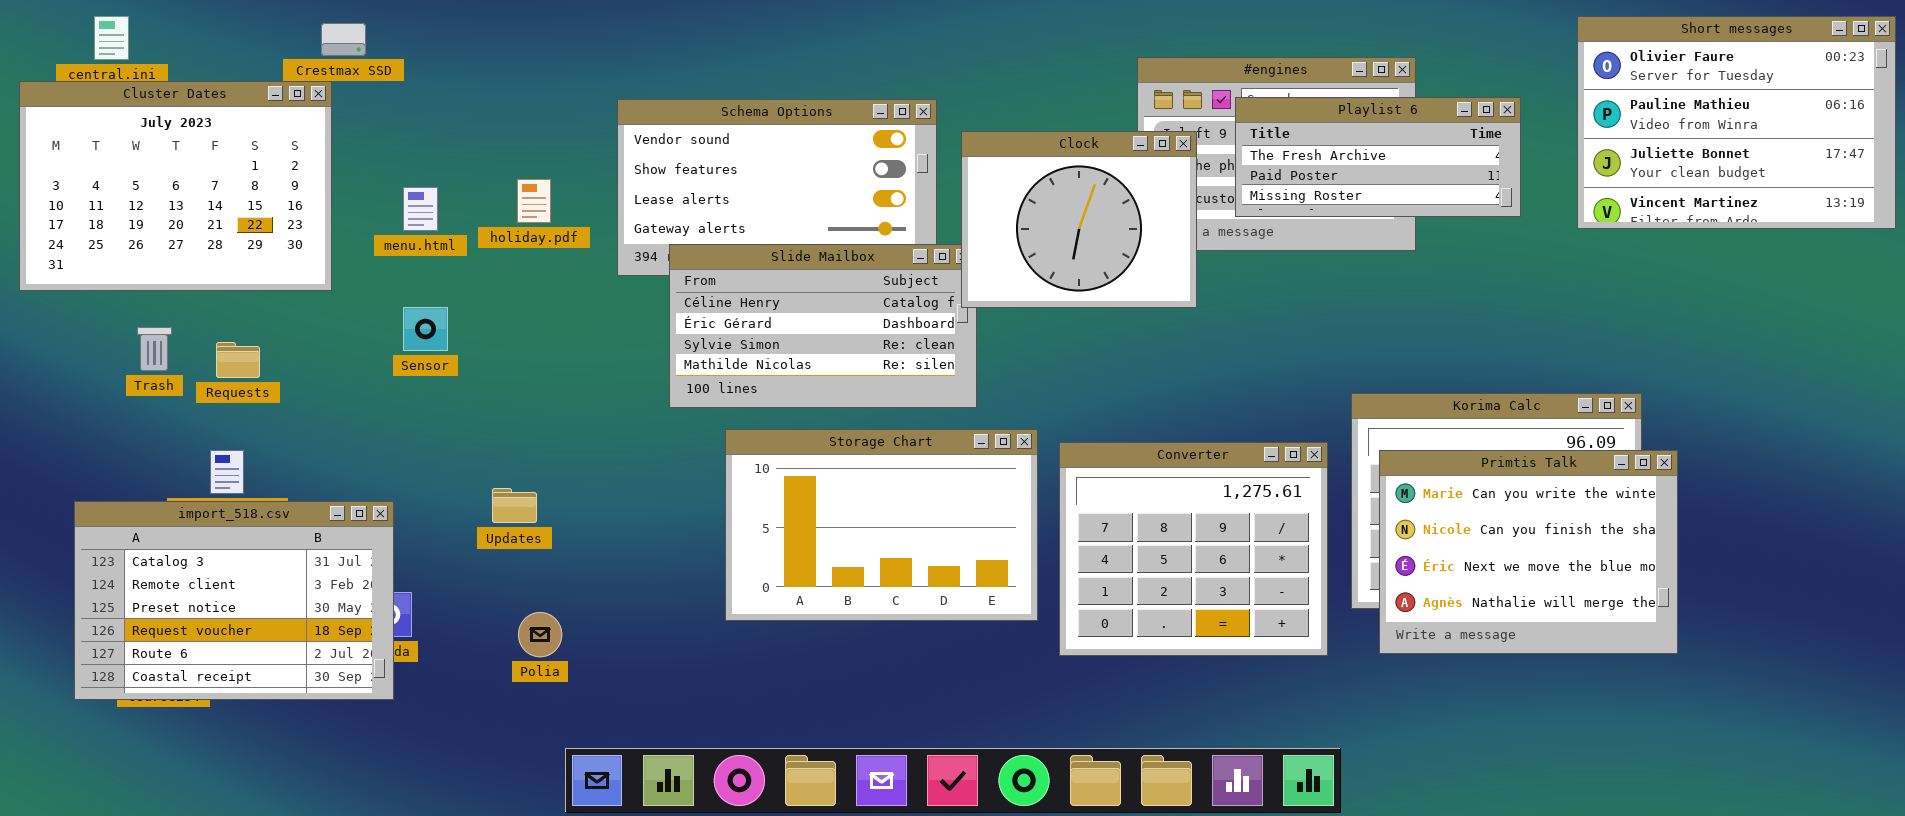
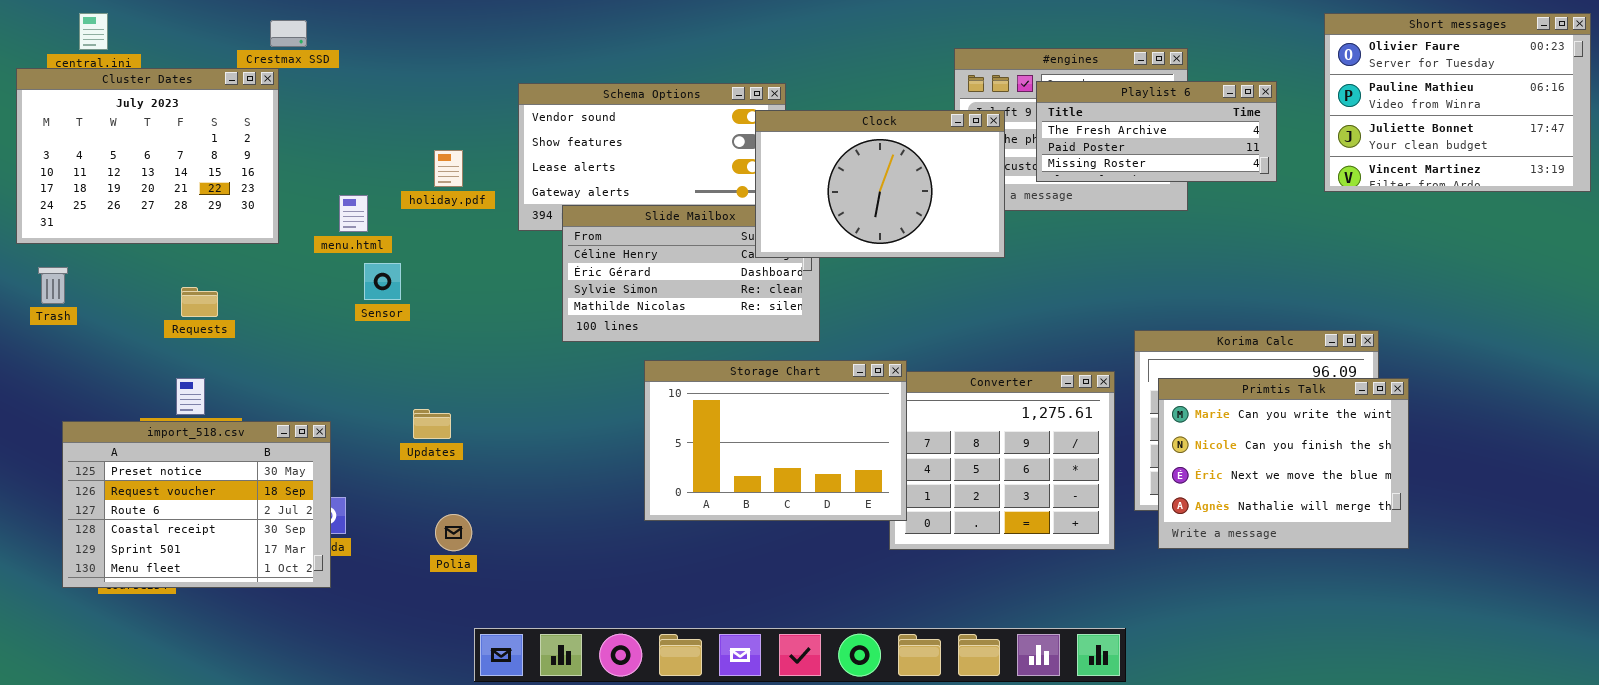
Clock: [961,131,1197,308] -> [755,110,1005,258], resized
menu.html: [403,187,438,231] -> [339,195,368,232], moved
Sensor: [403,307,448,351] -> [364,263,401,300], moved
Trash: [137,327,172,371] -> [38,267,68,304], moved
Storage Chart: [725,429,1038,621] -> [644,360,907,521], moved
import_518.csv: [74,501,394,700] -> [62,421,331,588], scrolled down 2 rows

